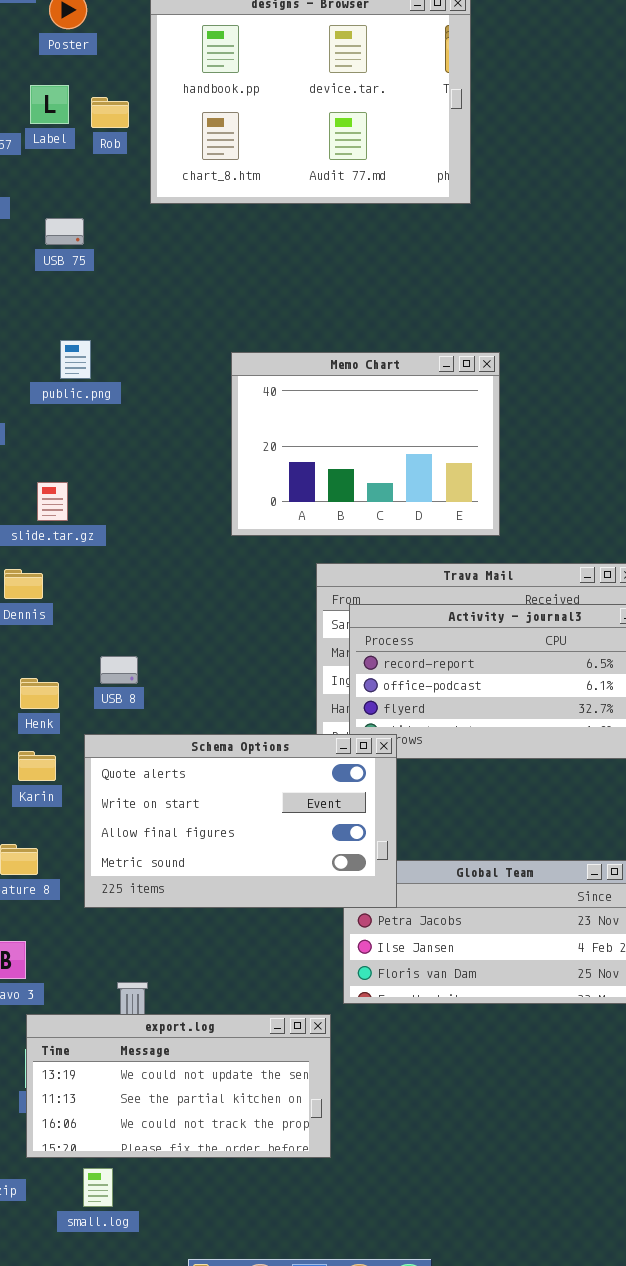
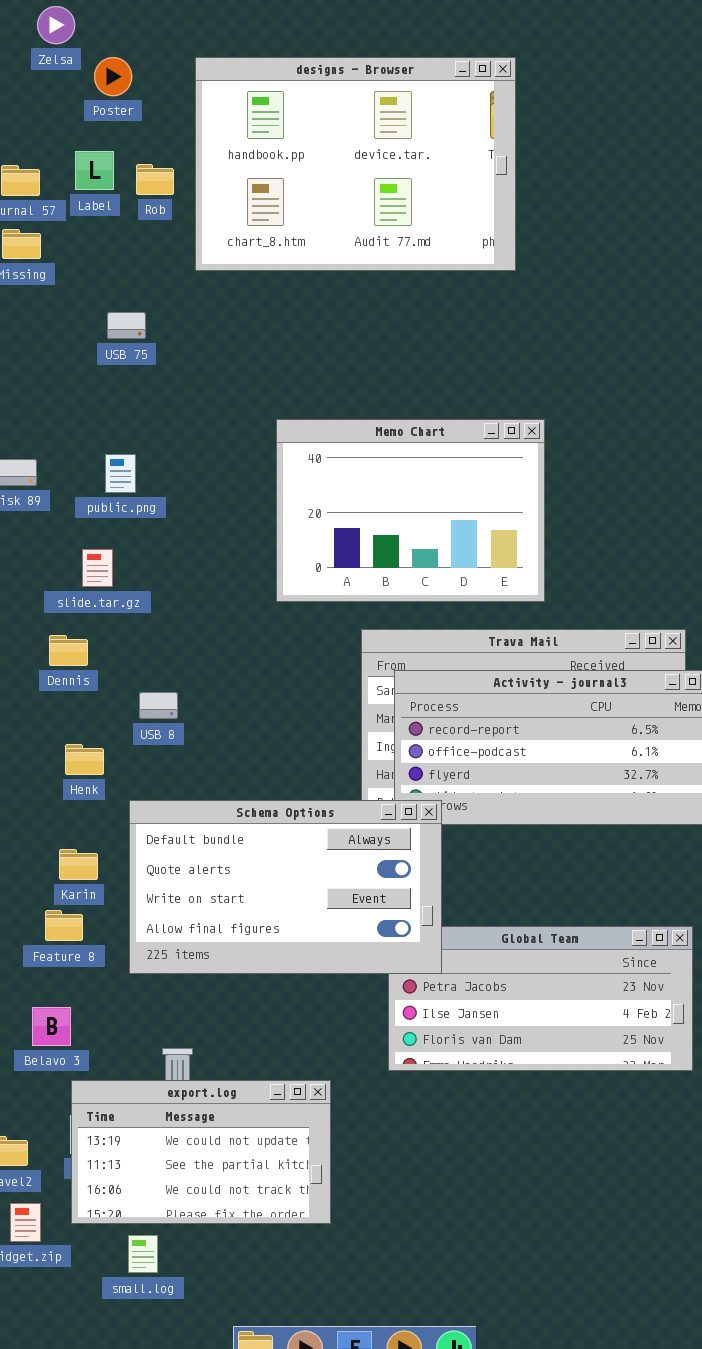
USB 75: [45,218,84,245] -> [107,312,146,339], moved
public.png: [60,340,91,379] -> [105,454,136,493], moved
USB 8: [100,656,138,684] -> [139,692,178,719], moved
Schema Options: [84,734,397,908] -> [129,800,442,974], scrolled up 1 row
Karin: [18,751,56,781] -> [59,849,98,880], moved
export.log: [26,1014,331,1158] -> [71,1080,331,1224], resized

